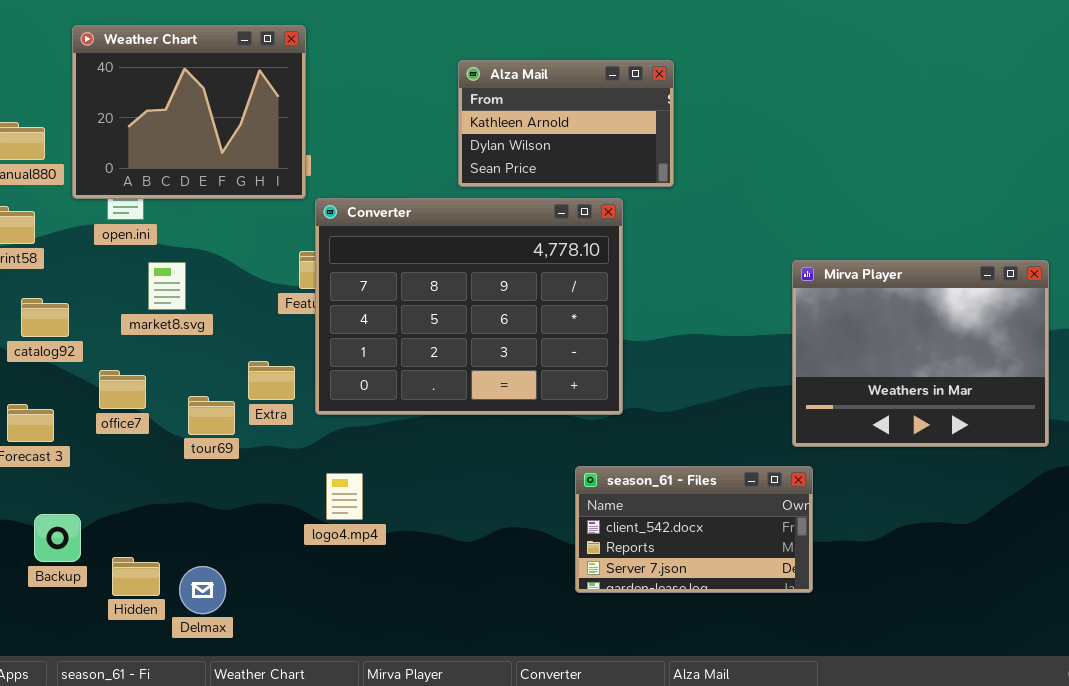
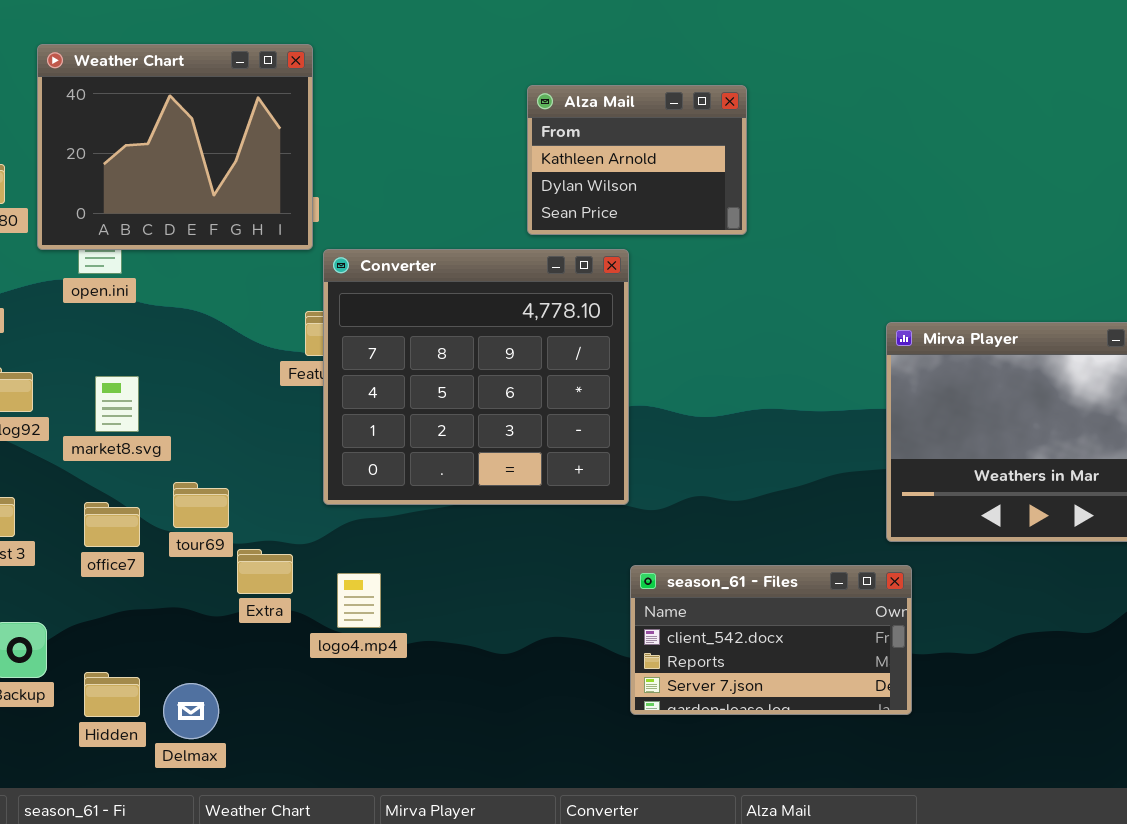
Alza Mail: [458,60,674,187] -> [527,85,747,235], resized
Converter: [315,198,623,415] -> [323,249,629,505], resized
market8.svg: [148,262,186,310] -> [95,376,139,432], moved
Extra: [248,361,295,400] -> [237,549,293,594], moved
office7: [99,370,146,409] -> [84,502,140,547], moved

